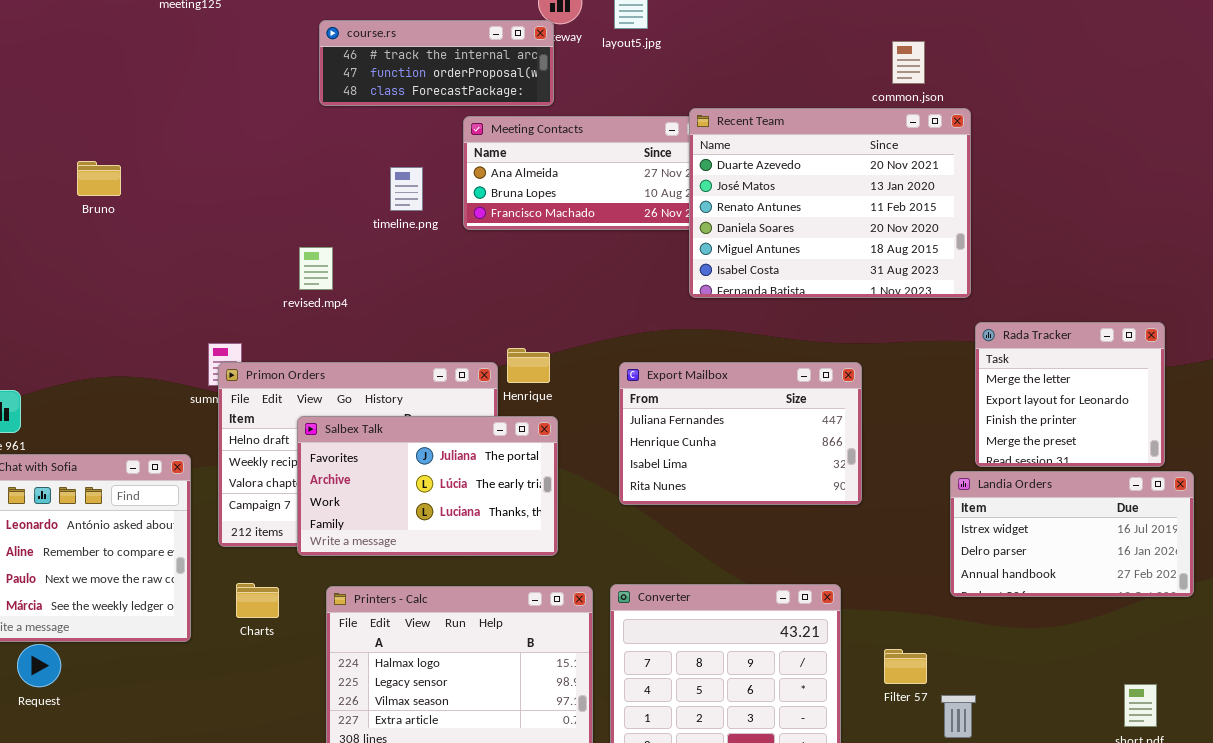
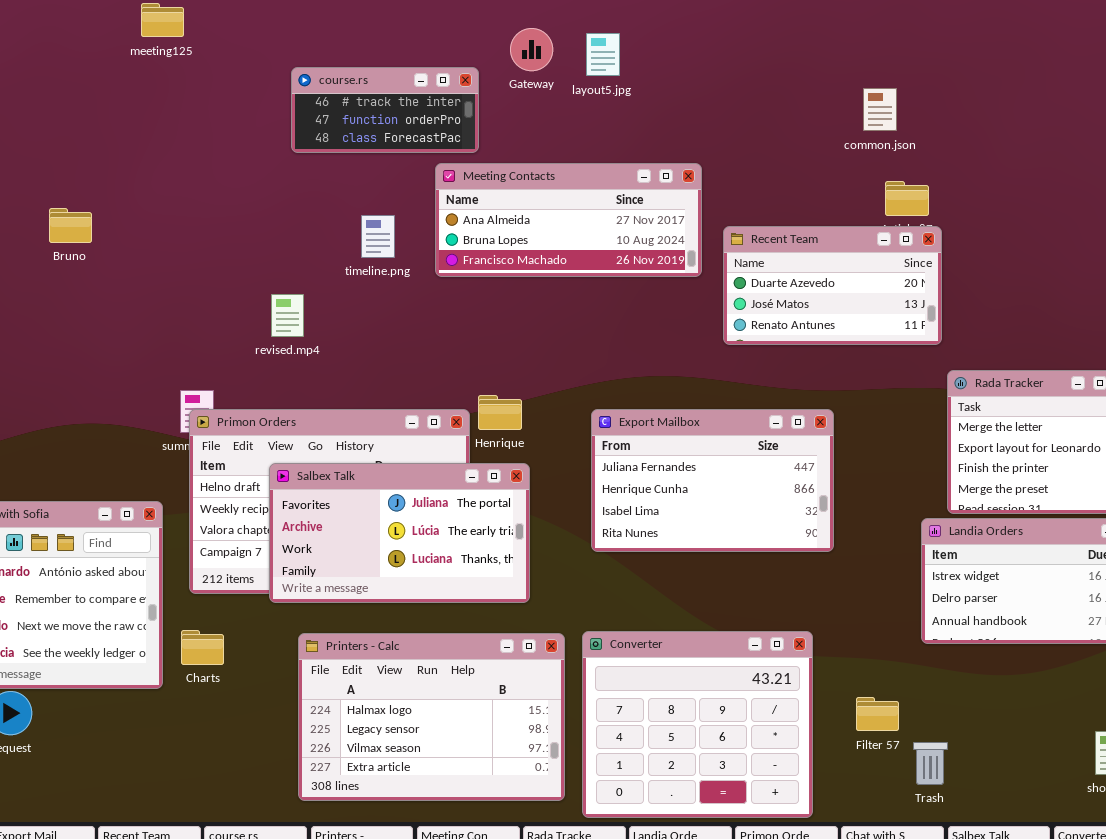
course.rs: [319,20,554,106] -> [291,67,479,153], resized
Recent Team: [689,108,971,298] -> [723,226,942,345], resized
Charts: [236,583,279,618] -> [181,630,224,665], moved

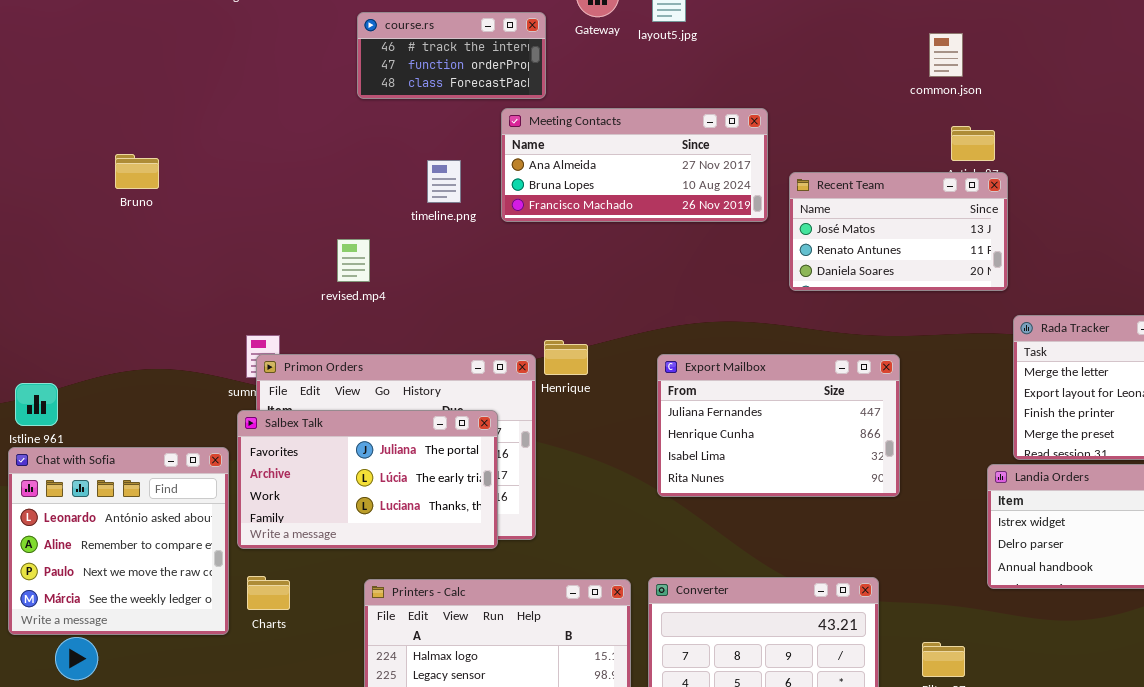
Recent Team: [723,226,942,345] -> [789,172,1008,291], scrolled down 1 row
Salbex Talk: [269,463,530,603] -> [237,410,498,549], moved

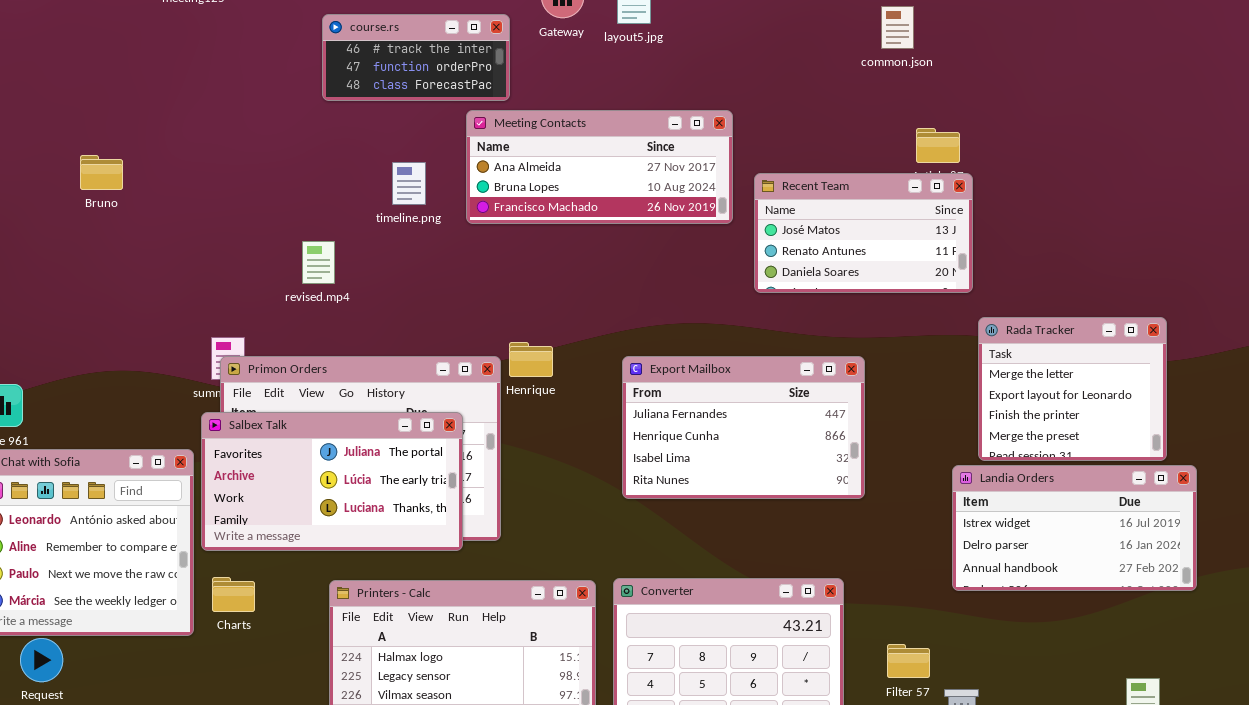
common.json: [929,33,963,77] -> [881,6,914,49], moved

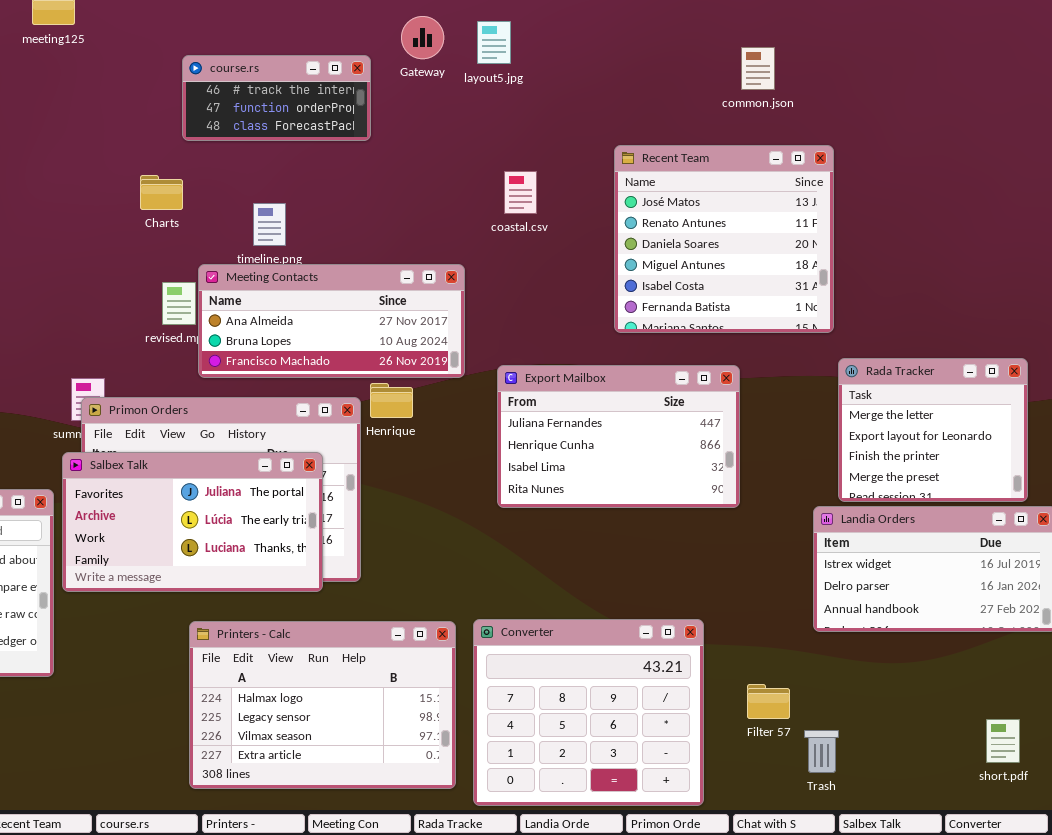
Meeting Contacts: [466,110,733,224] -> [198,264,465,378], moved
Recent Team: [754,173,973,293] -> [614,145,834,333], resized
Export Mailbox: [622,356,865,499] -> [497,365,740,508], moved
Charts: [212,577,255,612] -> [140,175,183,210], moved

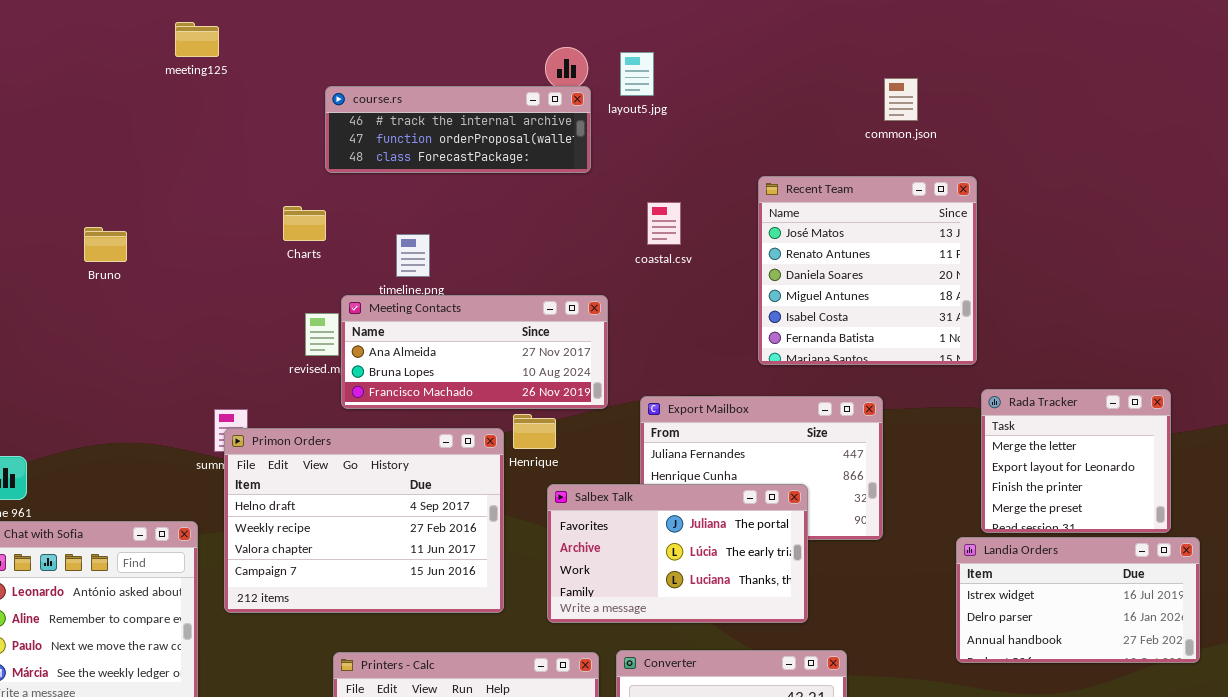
course.rs: [182,55,371,141] -> [325,86,591,173], resized
Salbex Talk: [62,452,323,592] -> [547,484,808,623], moved

